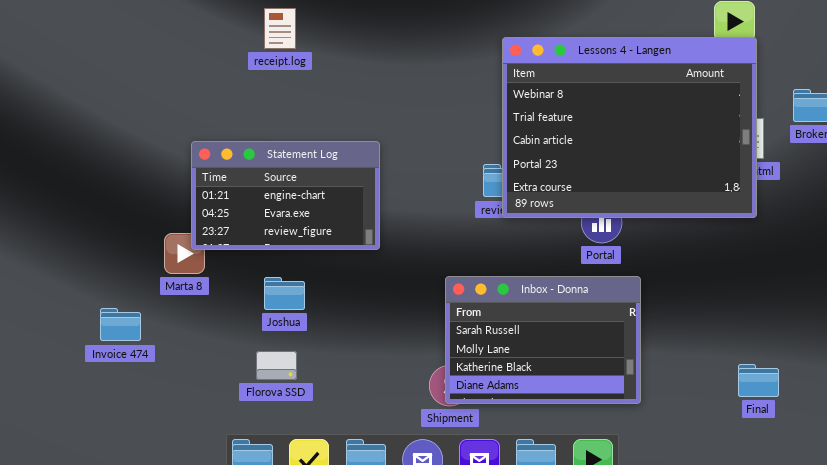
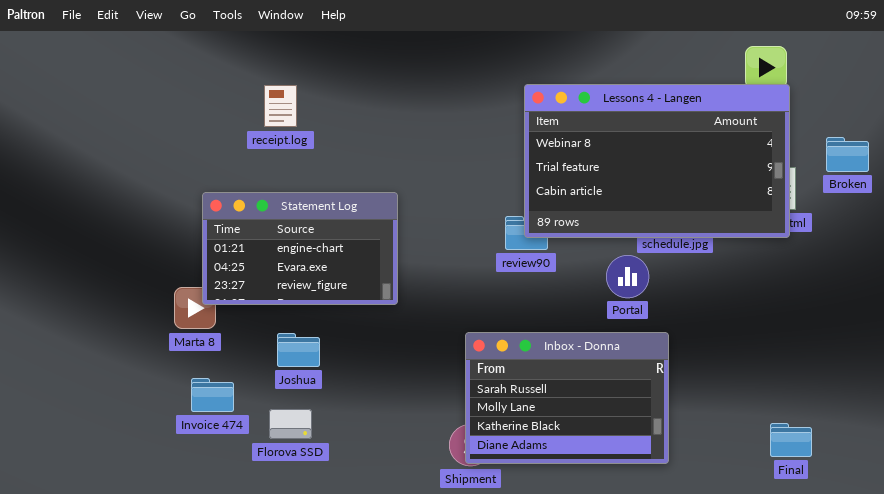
receipt.log: [264,8,296,49] -> [264,85,297,127], moved
Lessons 4 - Langen: [502,37,757,218] -> [524,84,790,238], resized
Invoice 474: [100,308,141,341] -> [191,378,234,412], moved

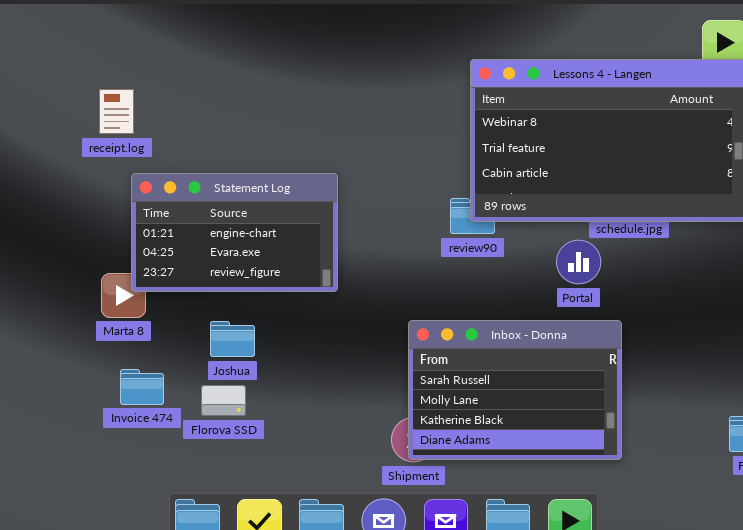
receipt.log: [264,85,297,127] -> [99,89,134,134], moved
Florova SSD: [269,409,312,439] -> [201,385,246,416], moved

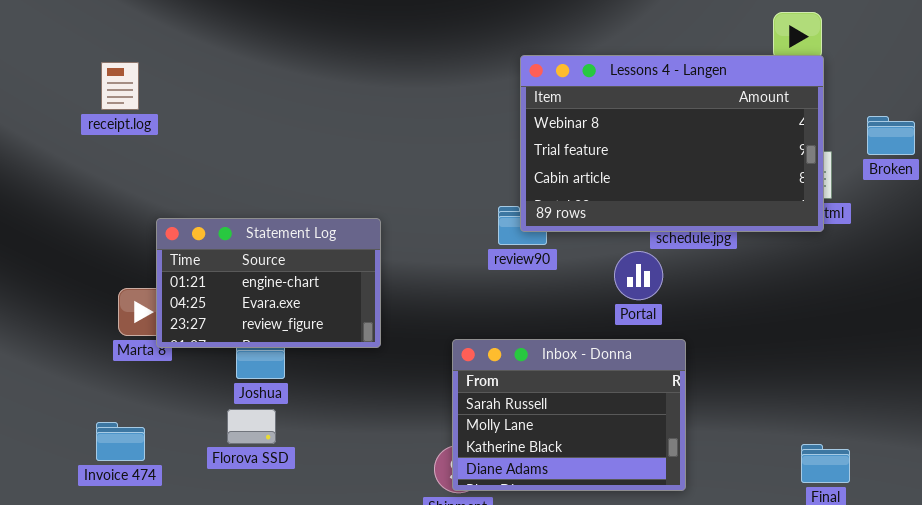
receipt.log: [99,89,134,134] -> [101,62,139,110], moved
Statement Log: [131,173,338,292] -> [156,218,381,348], moved
Invoice 474: [120,369,164,405] -> [96,422,145,461], moved

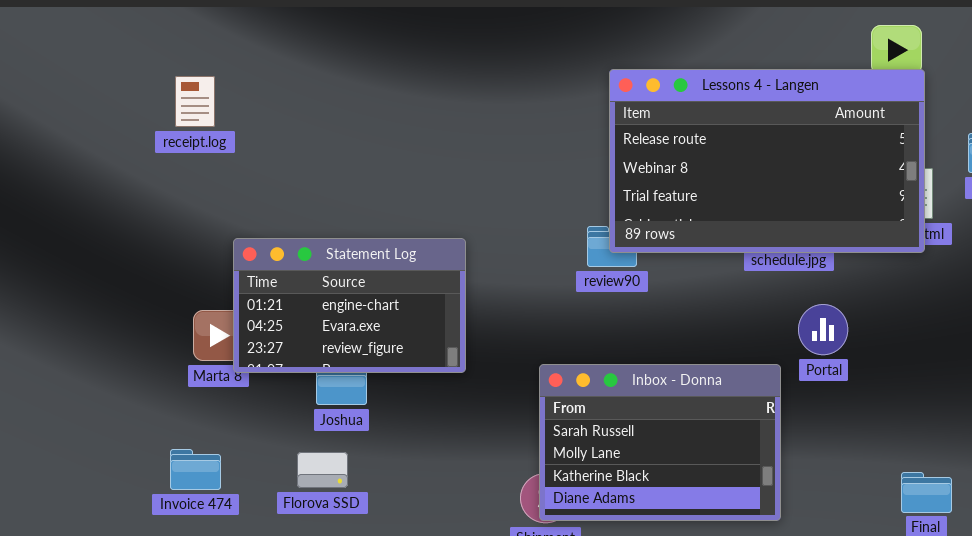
Lessons 4 - Langen: [520,55,824,232] -> [609,69,925,253], scrolled up 1 row
Portal: [614,251,663,300] -> [798,304,848,355], moved
Florova SSD: [227,409,276,444] -> [297,452,348,488], moved

